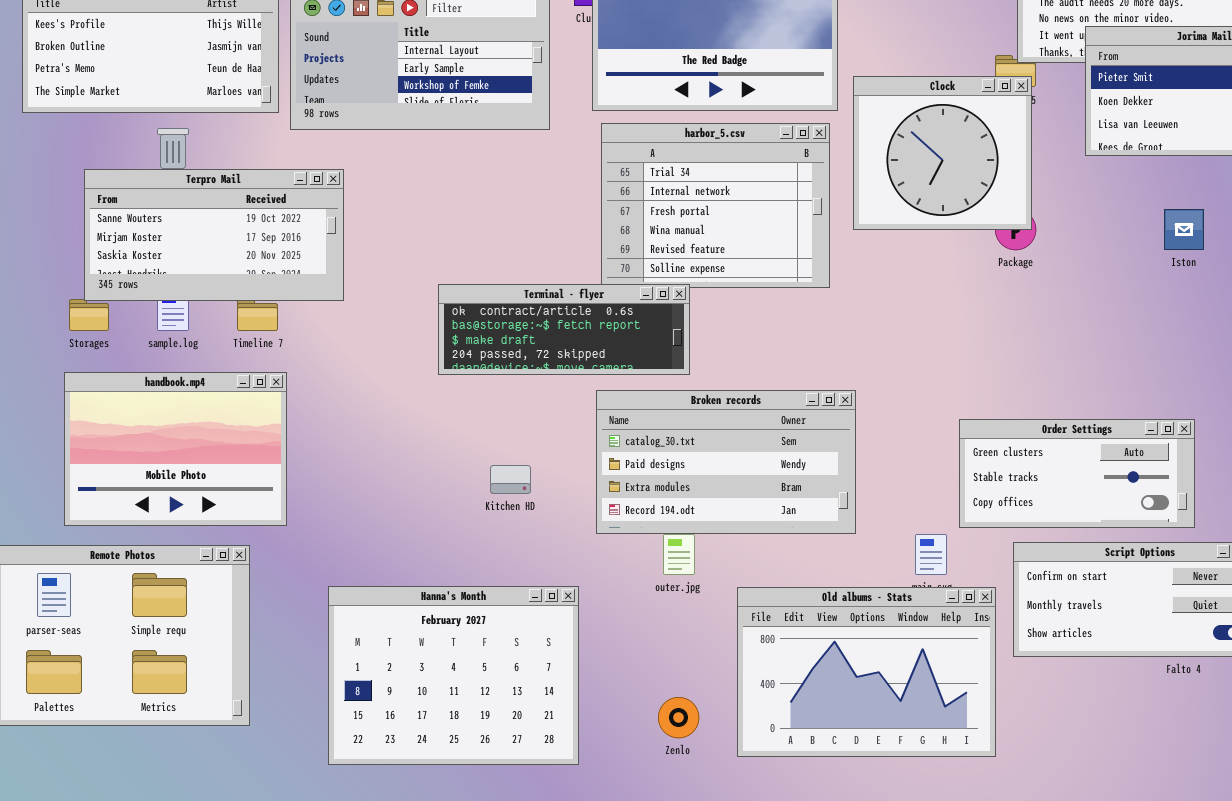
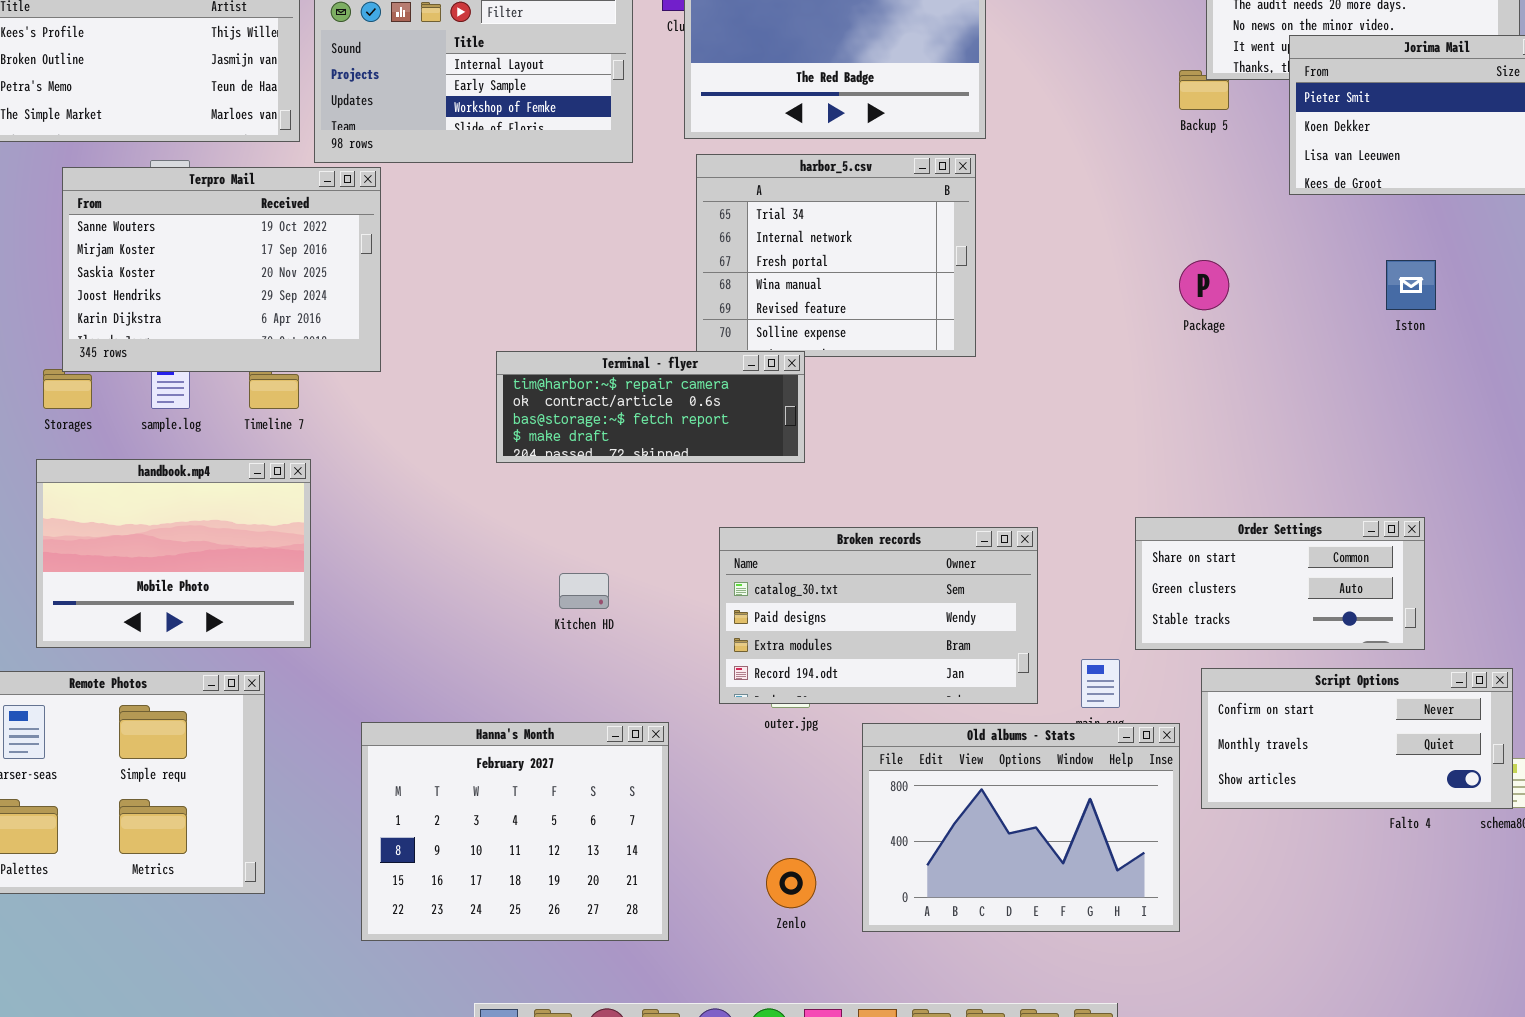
Clock: [853,76,1032,230] -> none, closed
Terpro Mail: [84,169,344,301] -> [62,167,381,372], resized
Terminal - flyer: [438,284,690,375] -> [496,351,805,463], scrolled up 1 row
Broken records: [596,390,856,534] -> [719,527,1038,704], moved
Order Settings: [959,419,1195,528] -> [1135,517,1425,650], scrolled up 1 row

